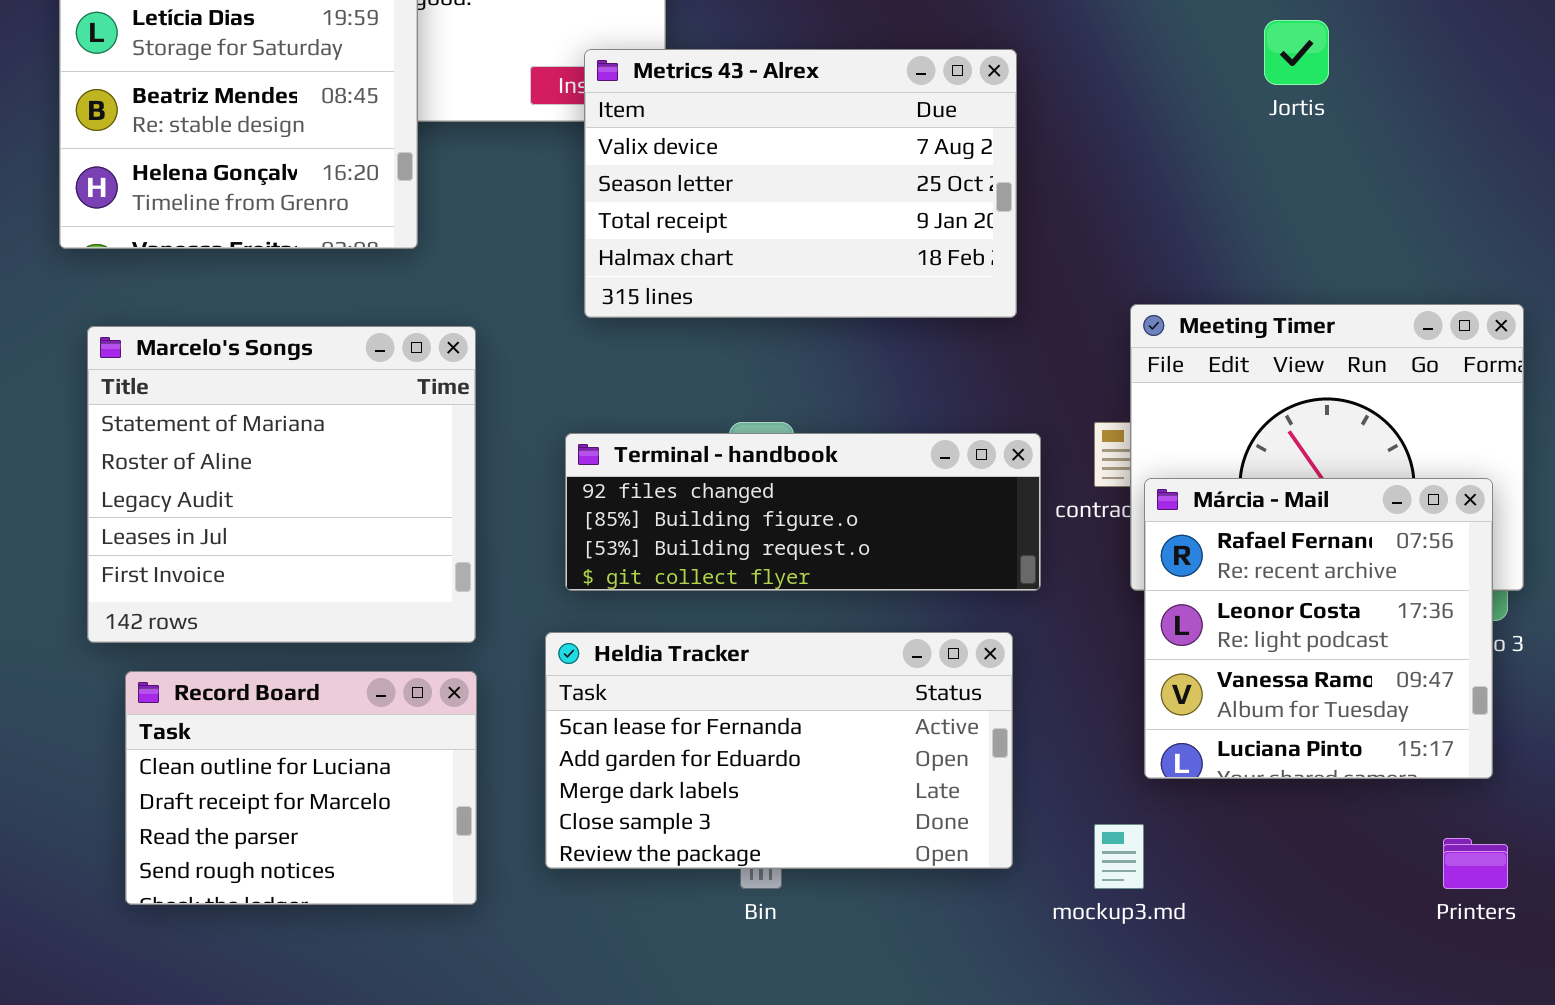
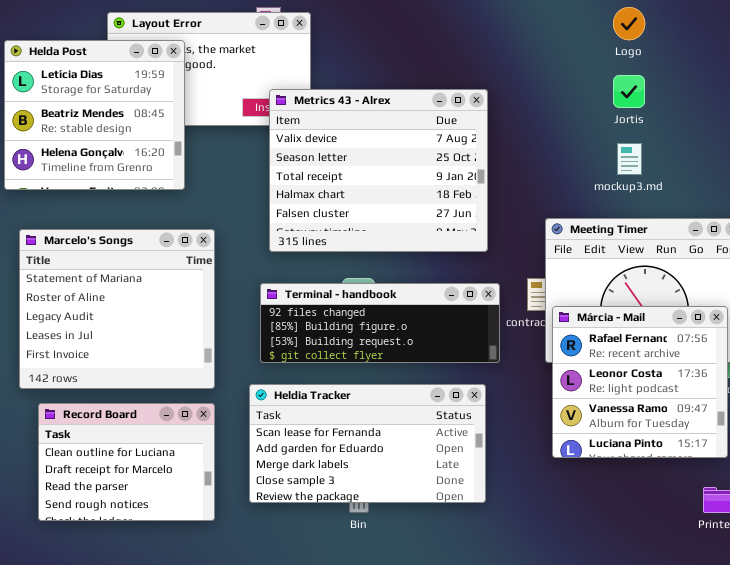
Metrics 43 - Alrex: [584,49,1017,318] -> [269,89,488,252], resized
mockup3.md: [1094,824,1144,889] -> [617,143,642,175], moved

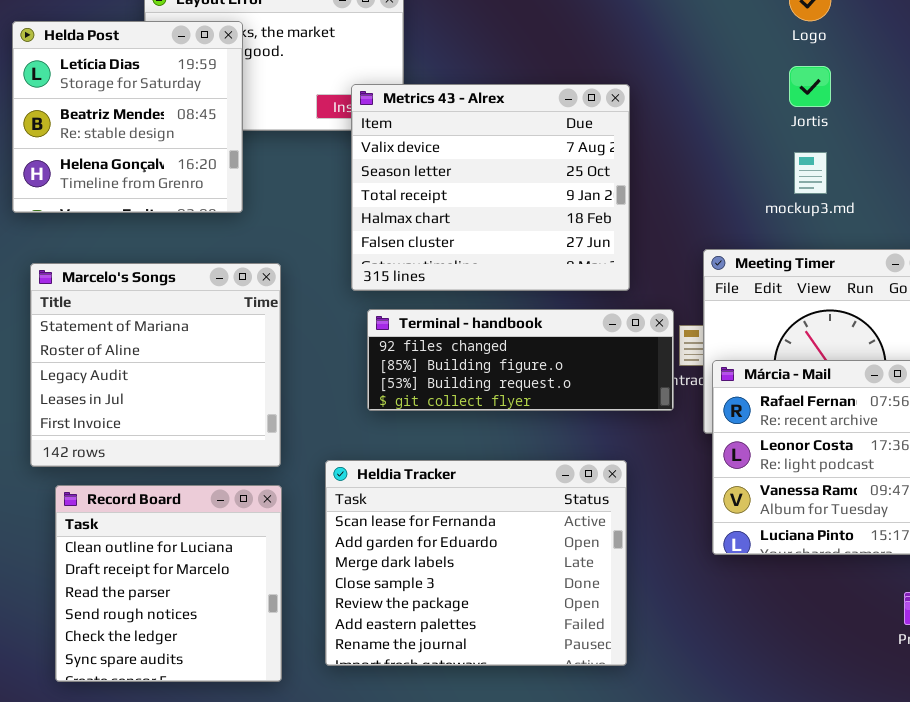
Terminal - handbook: [260,283,500,363] -> [367,309,674,411], moved
Heldia Tracker: [249,384,486,503] -> [325,460,627,666], resized
Record Board: [38,403,215,521] -> [55,485,282,682], resized

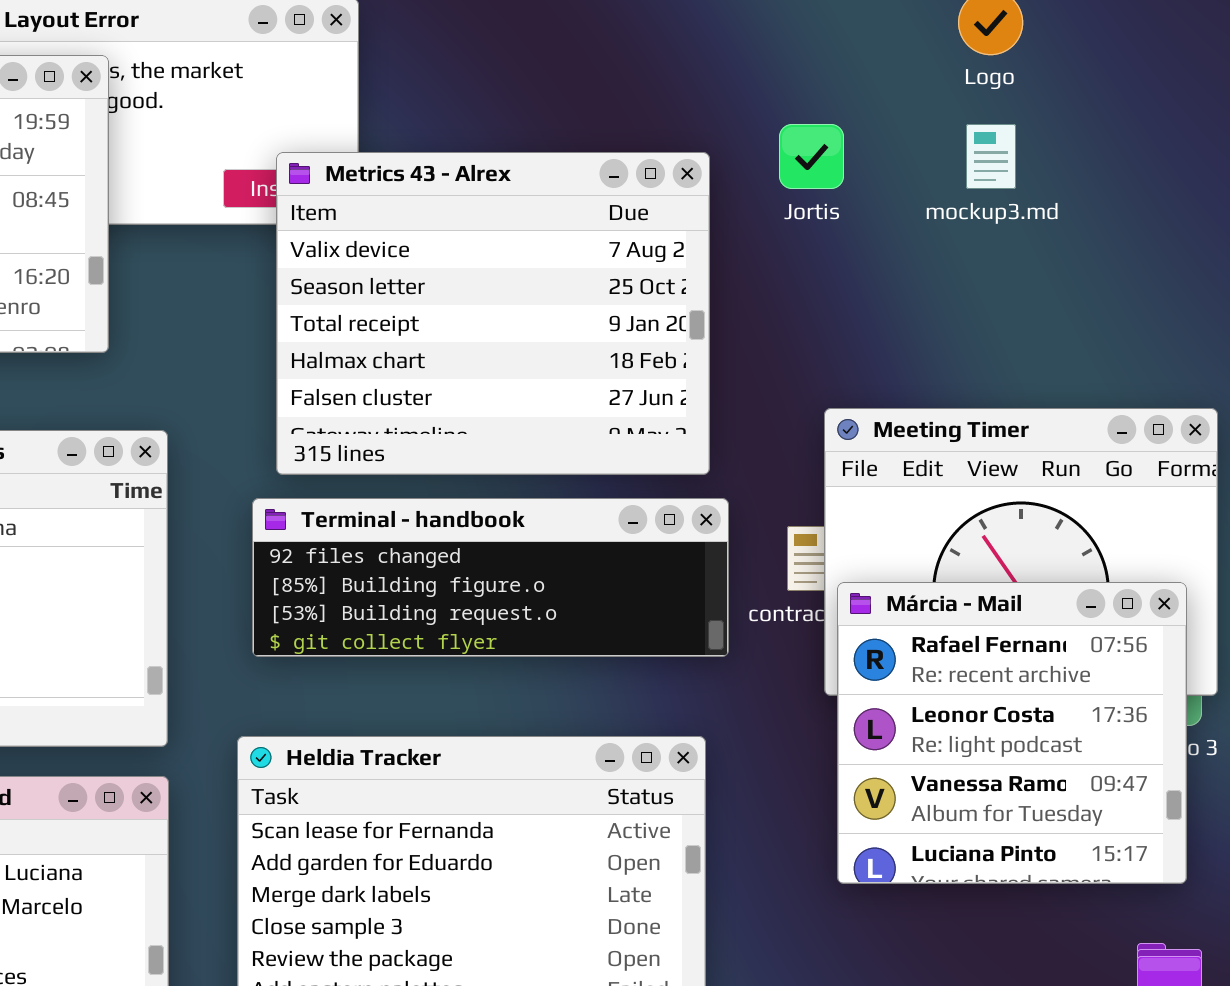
Jortis: [789,66,831,107] -> [779,124,844,189], moved
mockup3.md: [794,152,827,194] -> [966,124,1016,189], moved
Terminal - handbook: [367,309,674,411] -> [252,498,729,657], moved

